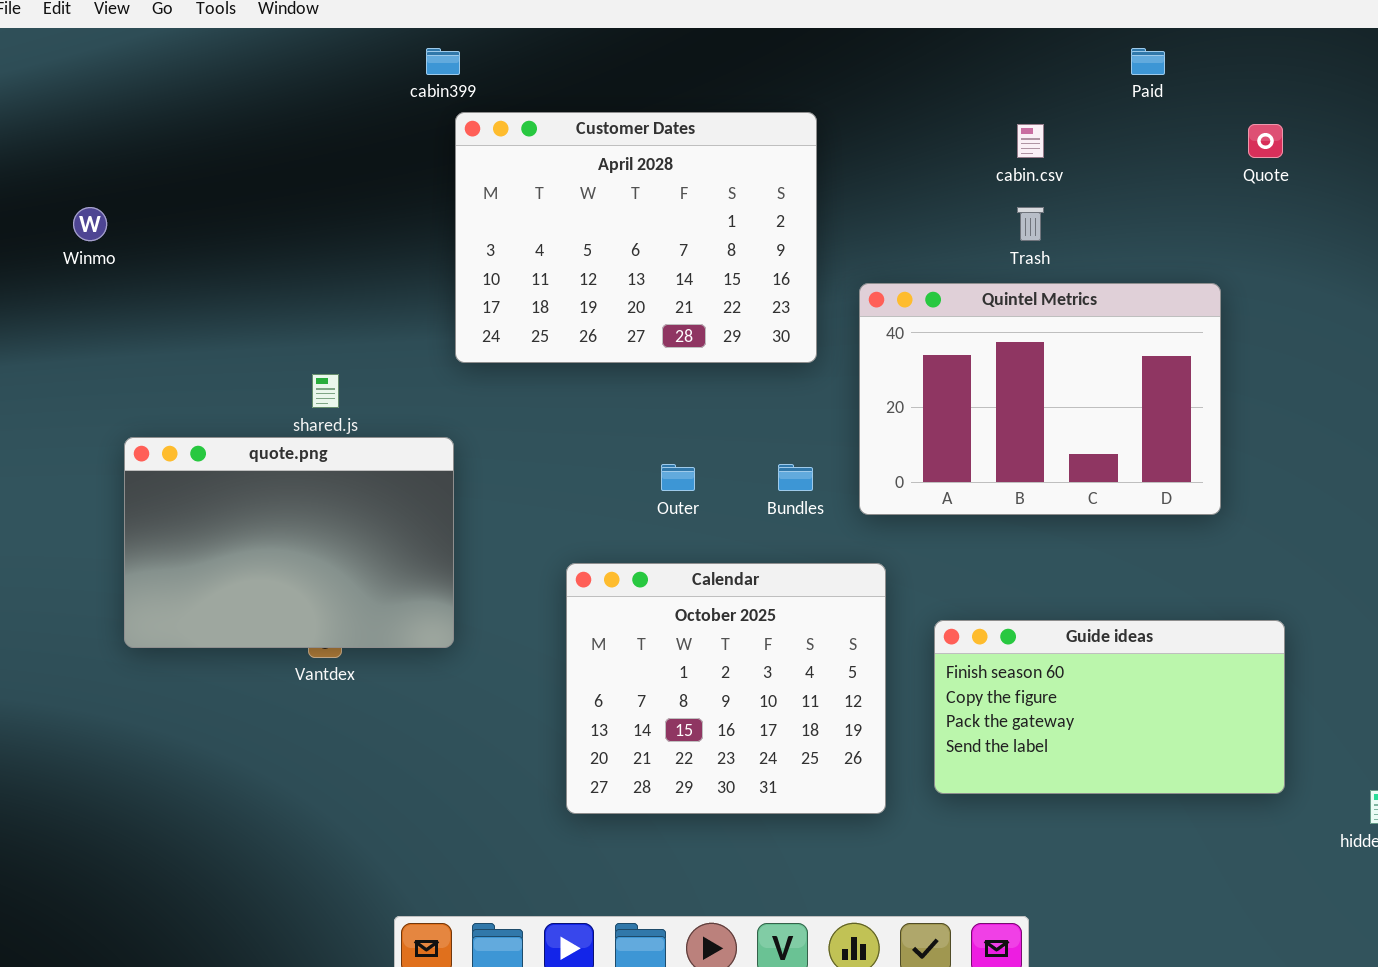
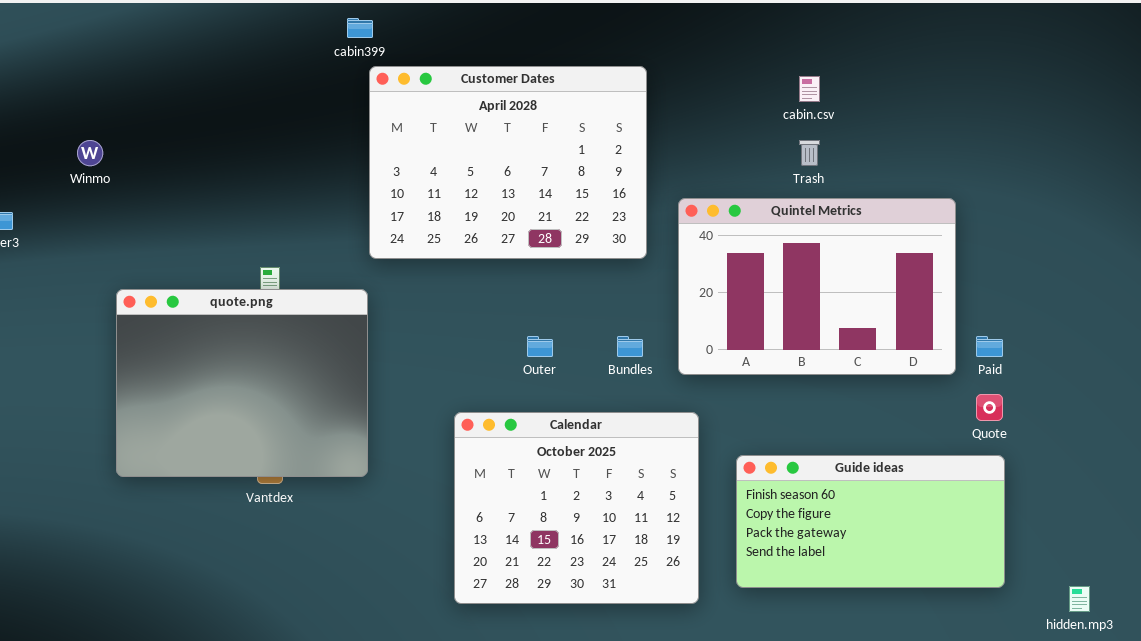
Paid: [1131,48,1165,75] -> [976,336,1003,357], moved
Quote: [1248,124,1283,158] -> [976,394,1003,421], moved
quote.png: [124,437,454,648] -> [116,289,368,477], resized

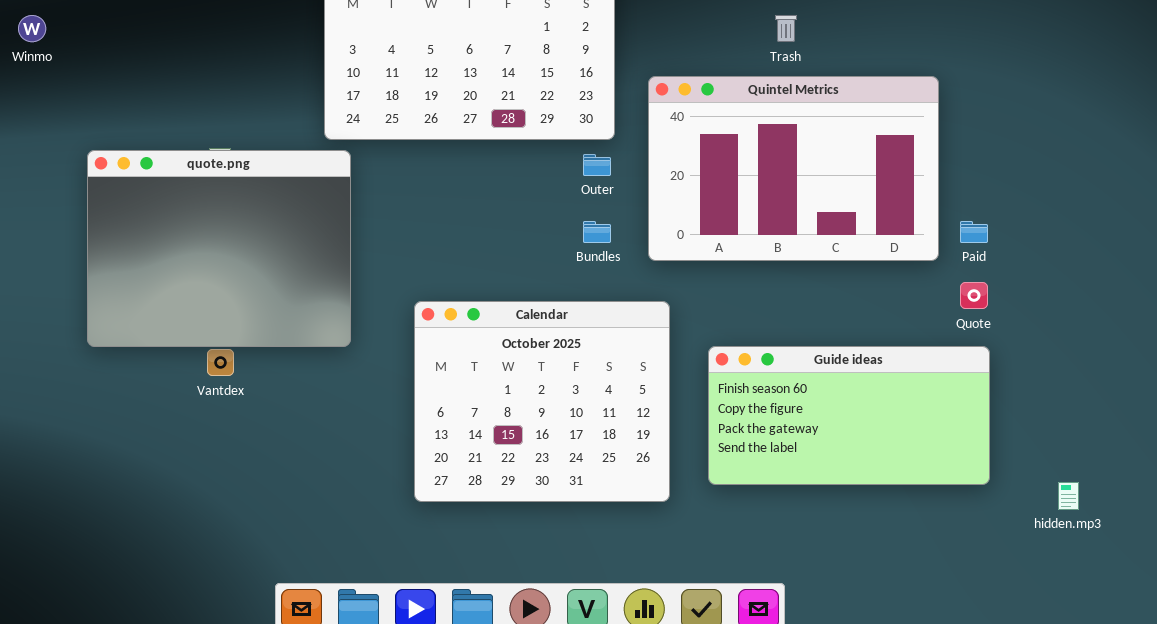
quote.png: [116,289,368,477] -> [87,150,351,347], moved
Outer: [527,336,553,357] -> [583,154,611,176], moved

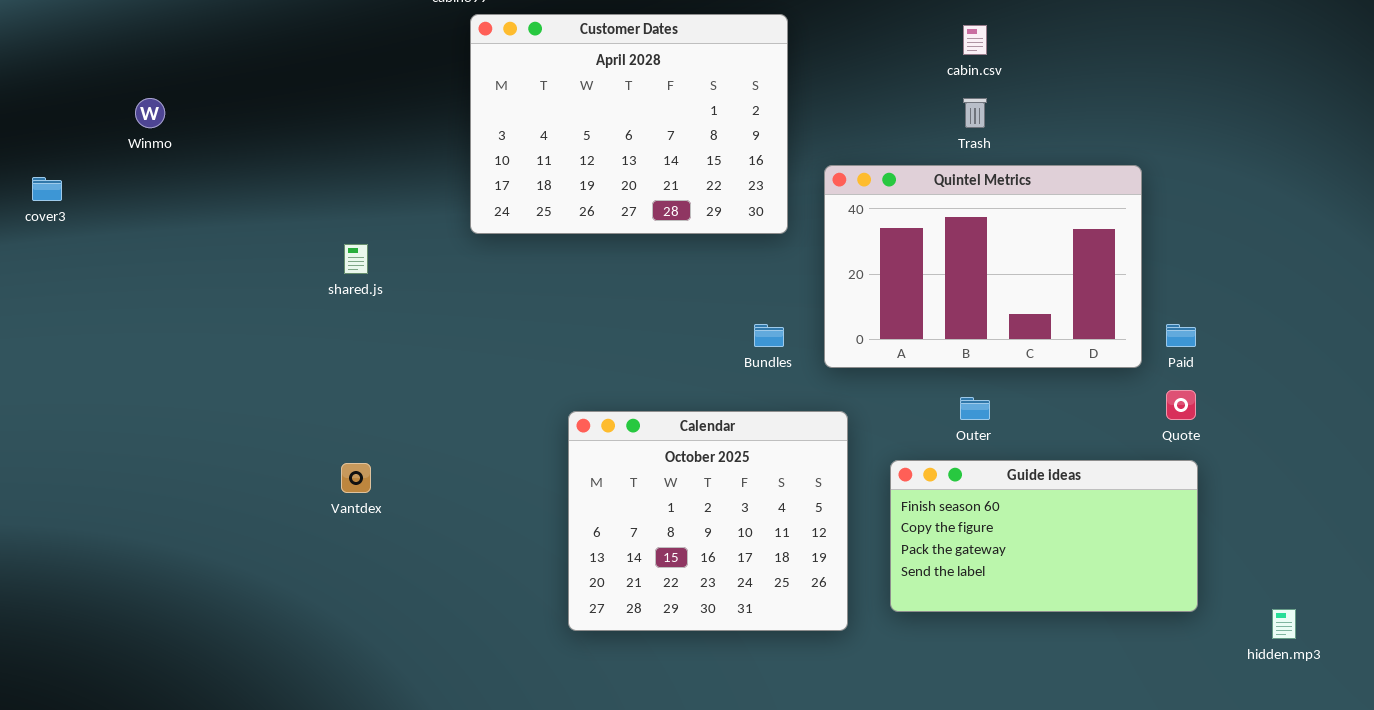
quote.png: [87,150,351,347] -> none, closed
Outer: [583,154,611,176] -> [960,397,990,420], moved

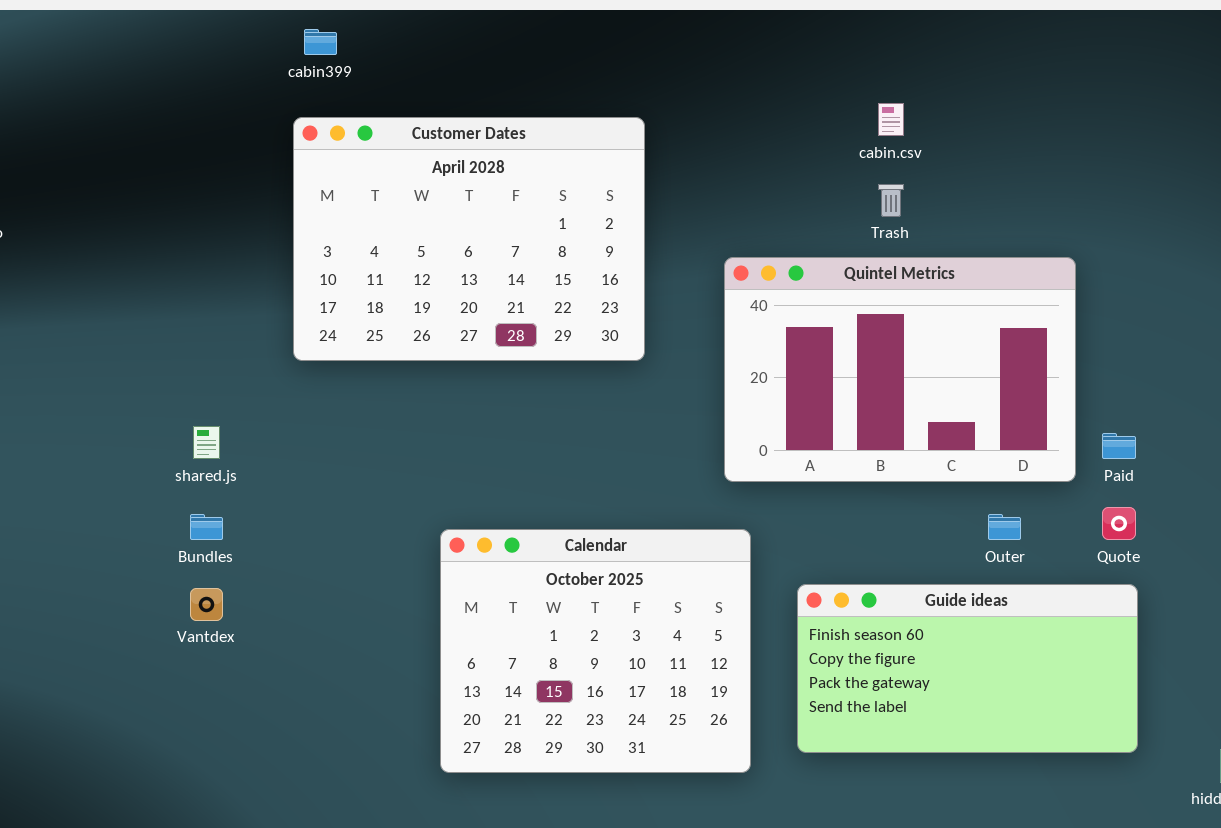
Customer Dates: [470,14,788,234] -> [293,117,645,361], moved
shared.js: [344,244,368,274] -> [193,426,220,459], moved
Bundles: [754,324,784,347] -> [190,514,223,540], moved
Outer: [960,397,990,420] -> [988,514,1021,540], moved

